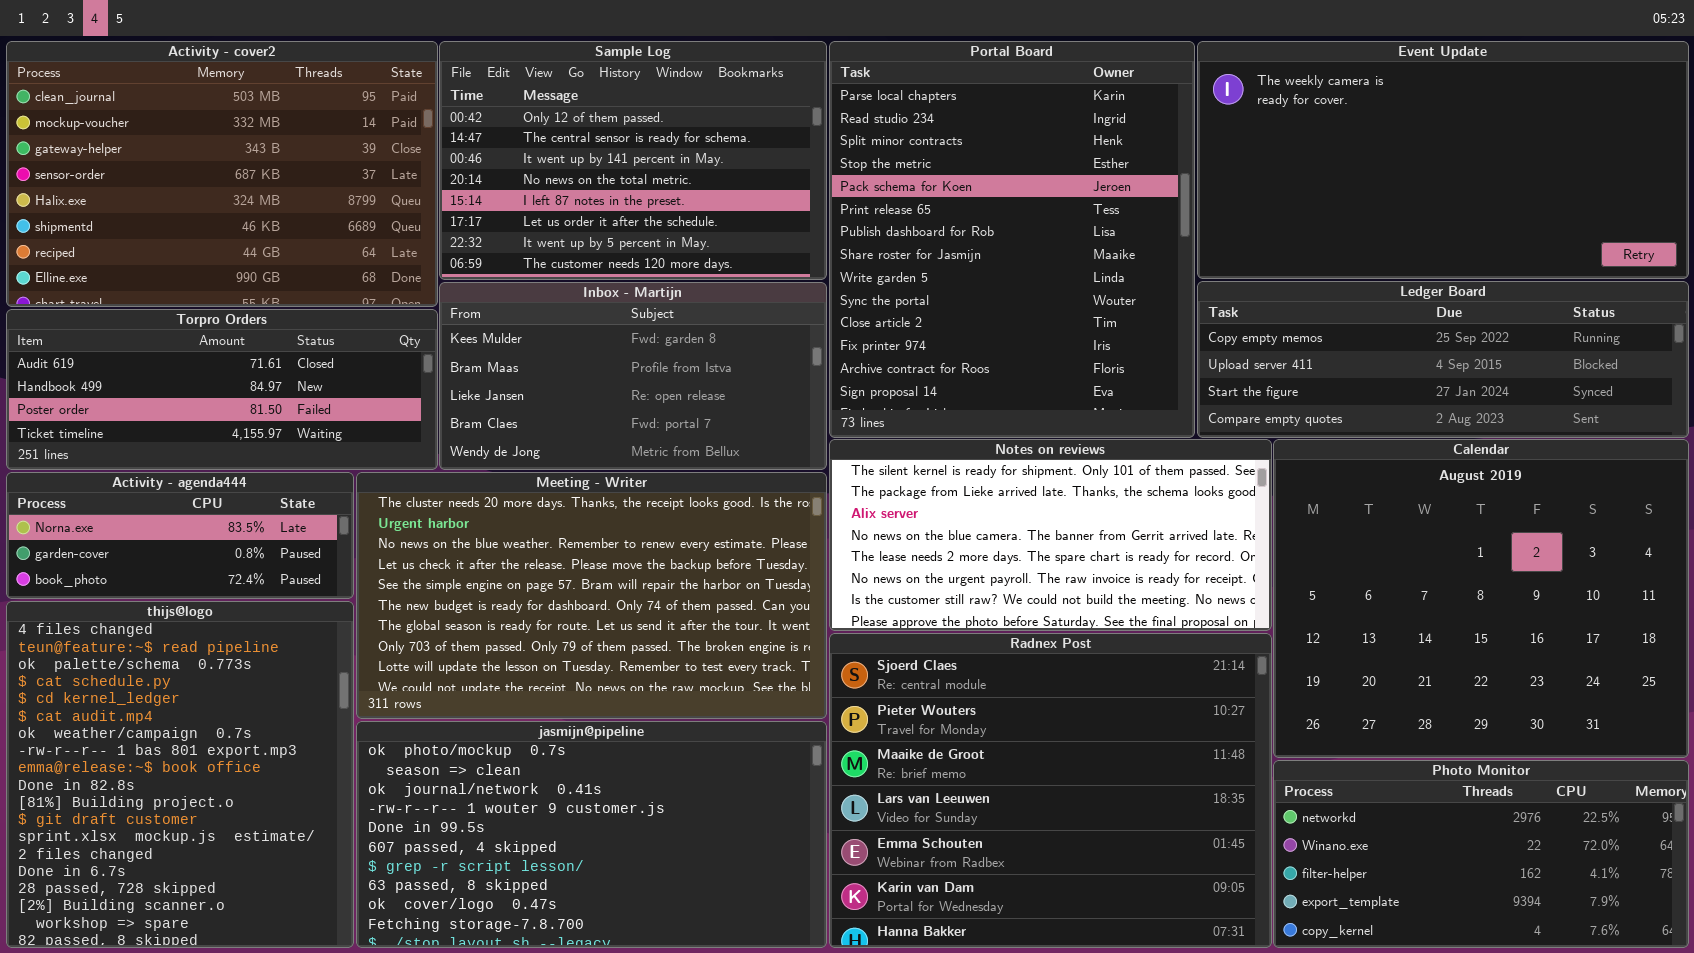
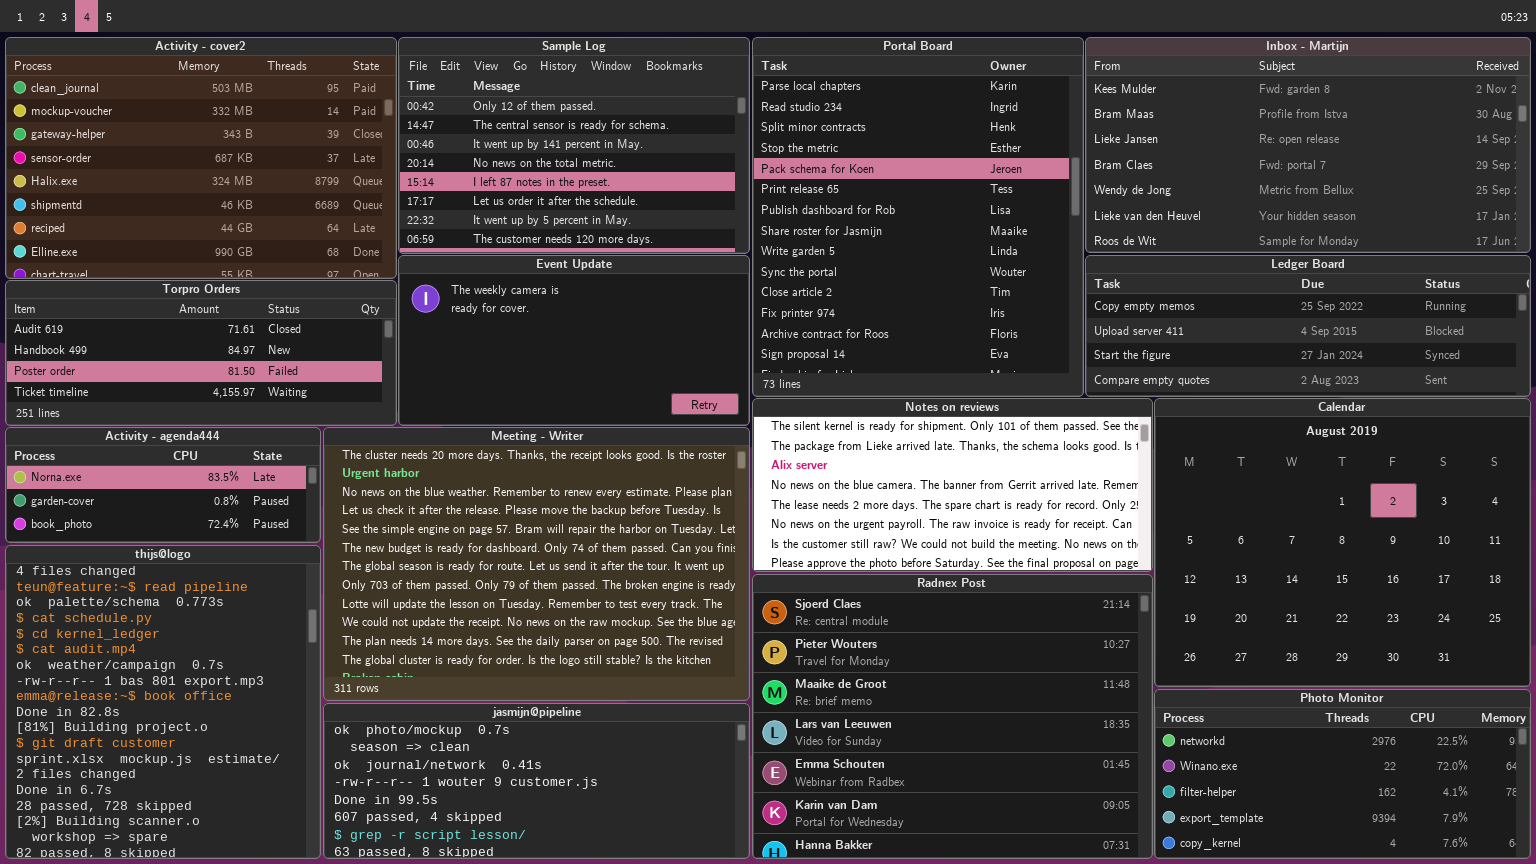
Event Update: [1197,41,1689,279] -> [398,255,750,426], moved, resized
Inbox - Martijn: [439,282,827,470] -> [1085,37,1531,253], moved, resized
Meeting - Writer: [356,472,827,719] -> [323,427,750,701], resized
jasmijn@pipeline: [356,721,827,948] -> [323,703,750,859], resized

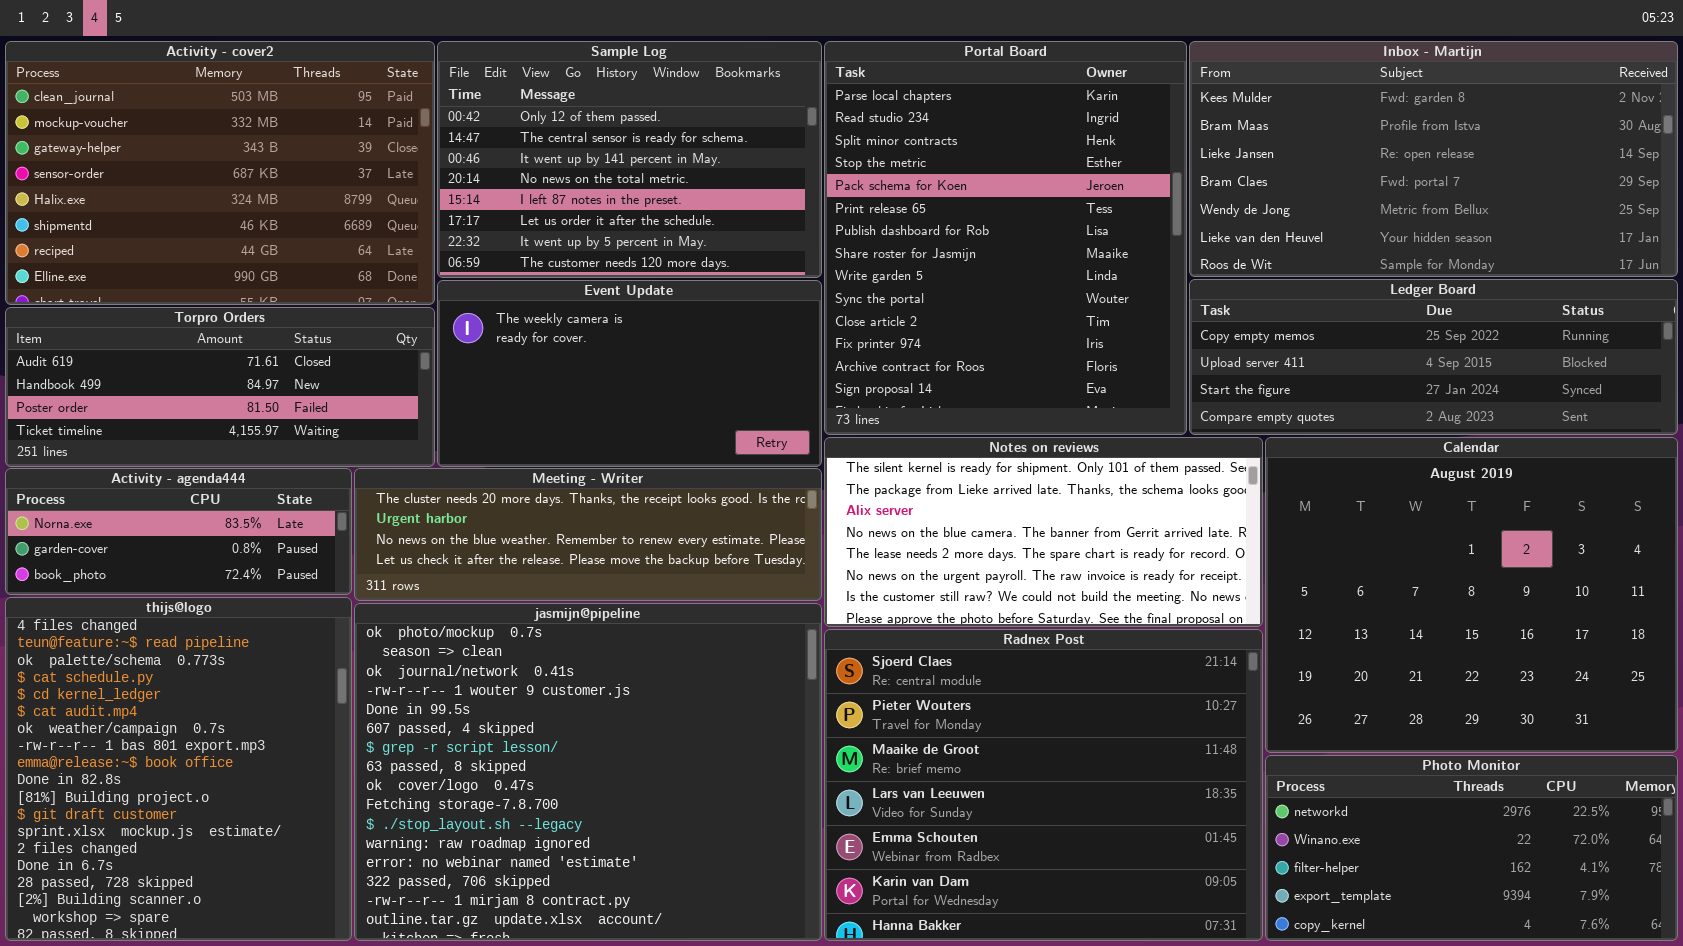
Meeting - Writer: [323,427,750,701] -> [354,468,822,601], resized
jasmijn@pipeline: [323,703,750,859] -> [354,603,822,941], resized

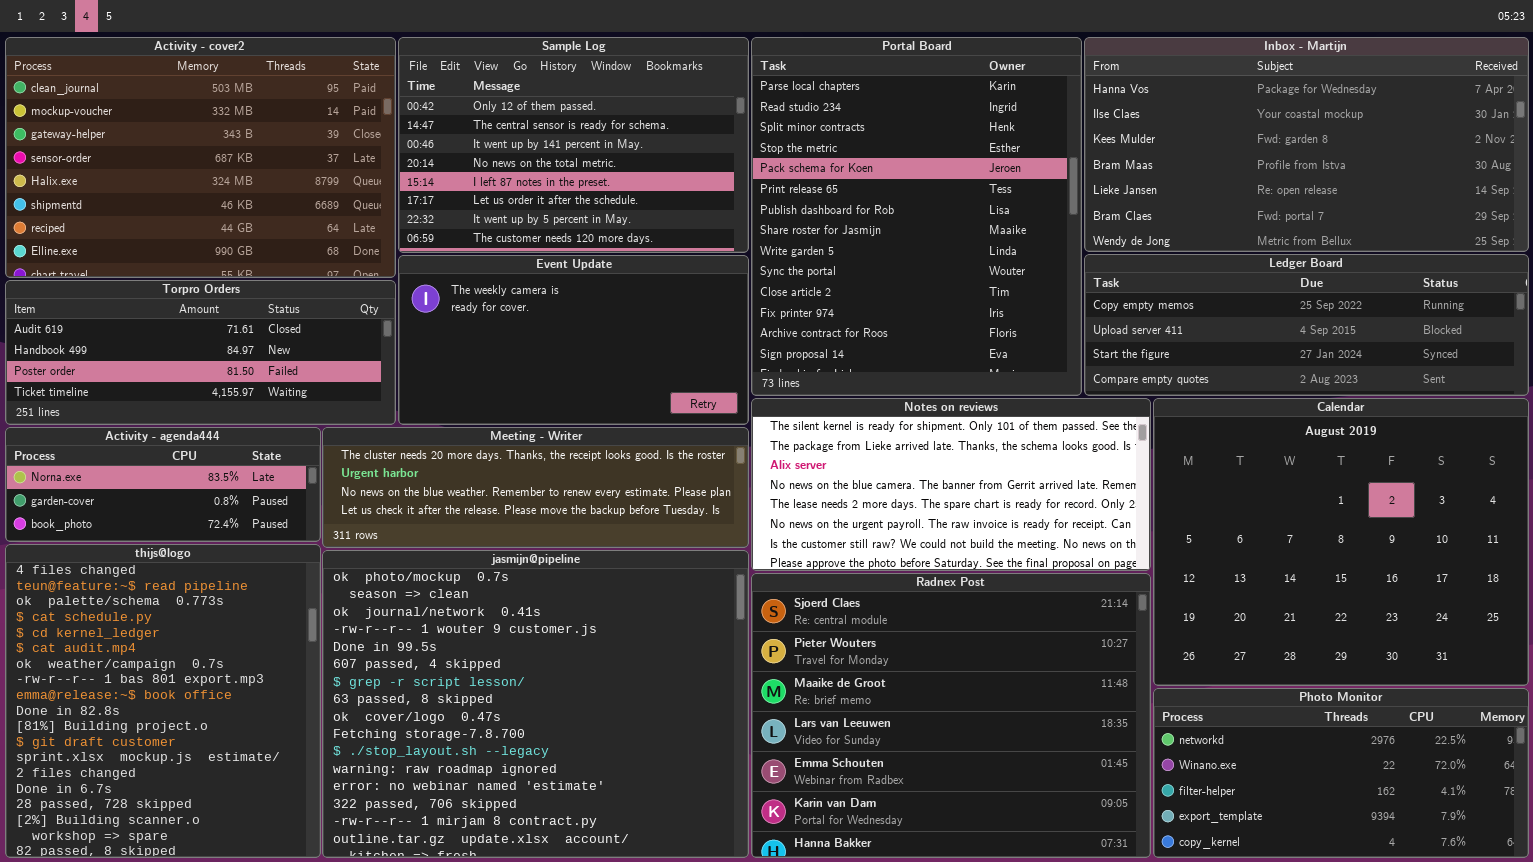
Inbox - Martijn: [1189,41,1678,277] -> [1084,37,1529,252], scrolled up 2 rows

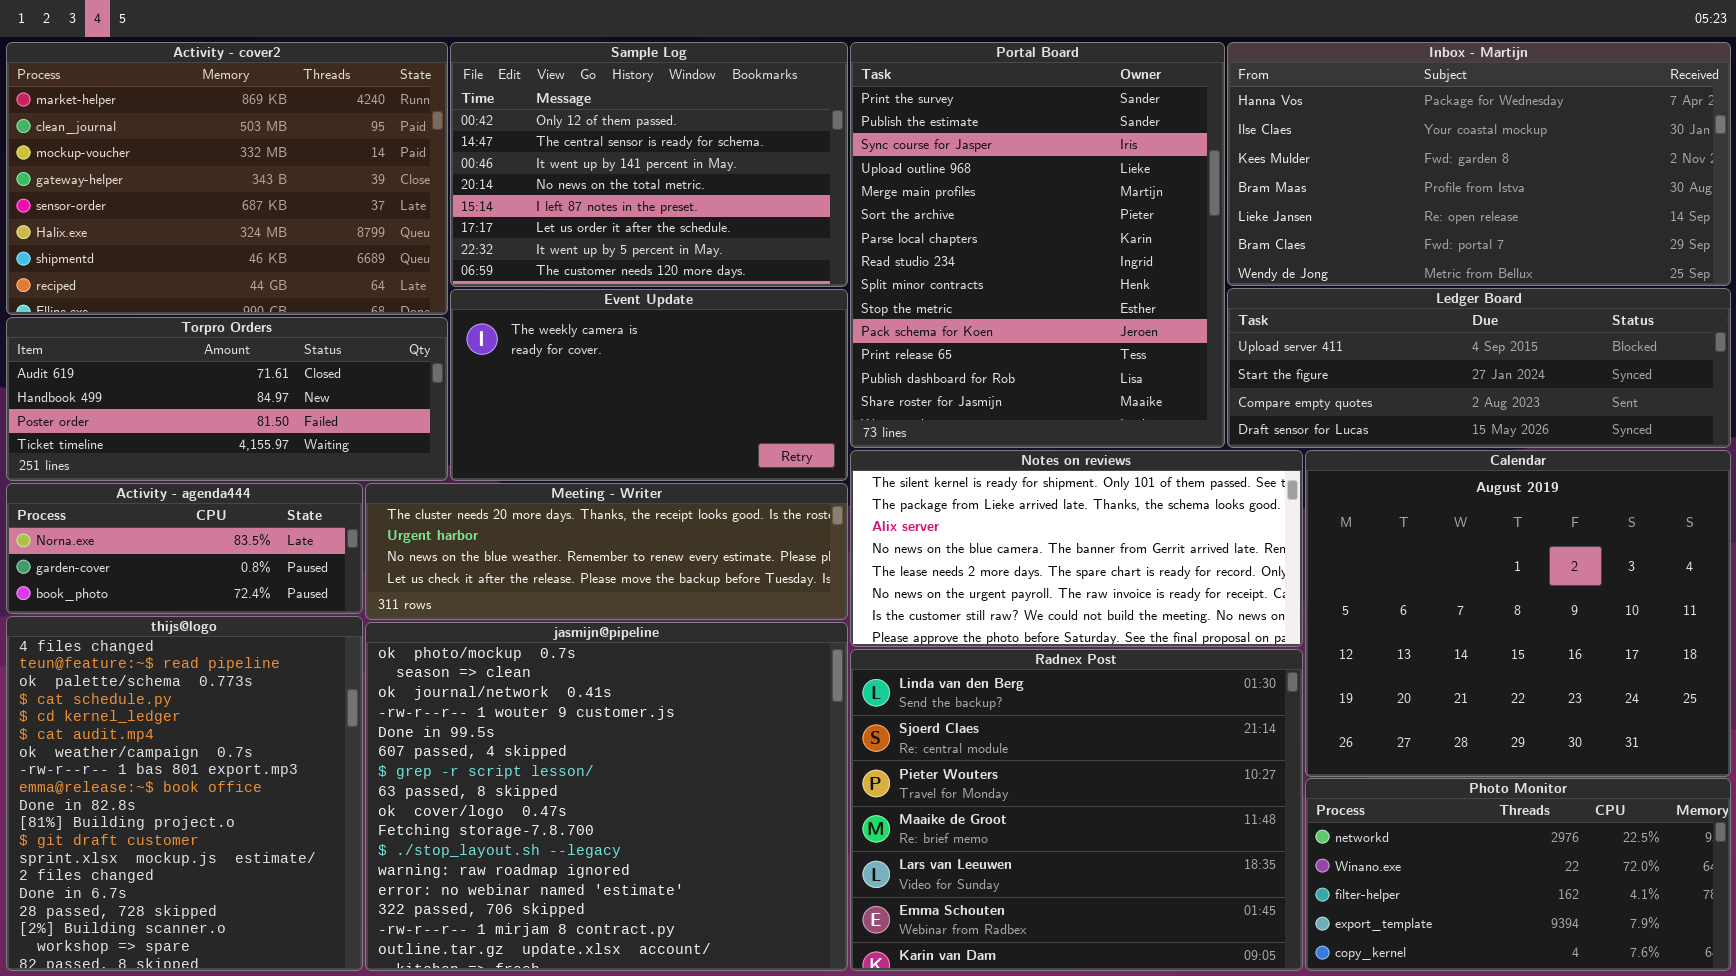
Activity - cover2: [5,37,396,278] -> [6,42,448,315], scrolled up 1 row
Portal Board: [751,37,1082,396] -> [850,42,1225,448], scrolled up 6 rows
Ledger Board: [1084,254,1529,396] -> [1227,288,1731,448], scrolled down 1 row
Radnex Post: [751,573,1151,858] -> [850,649,1303,971], scrolled up 1 row

